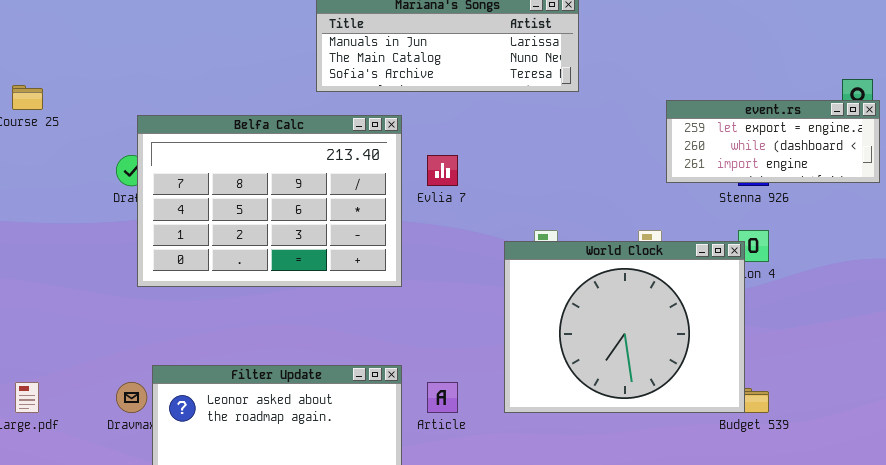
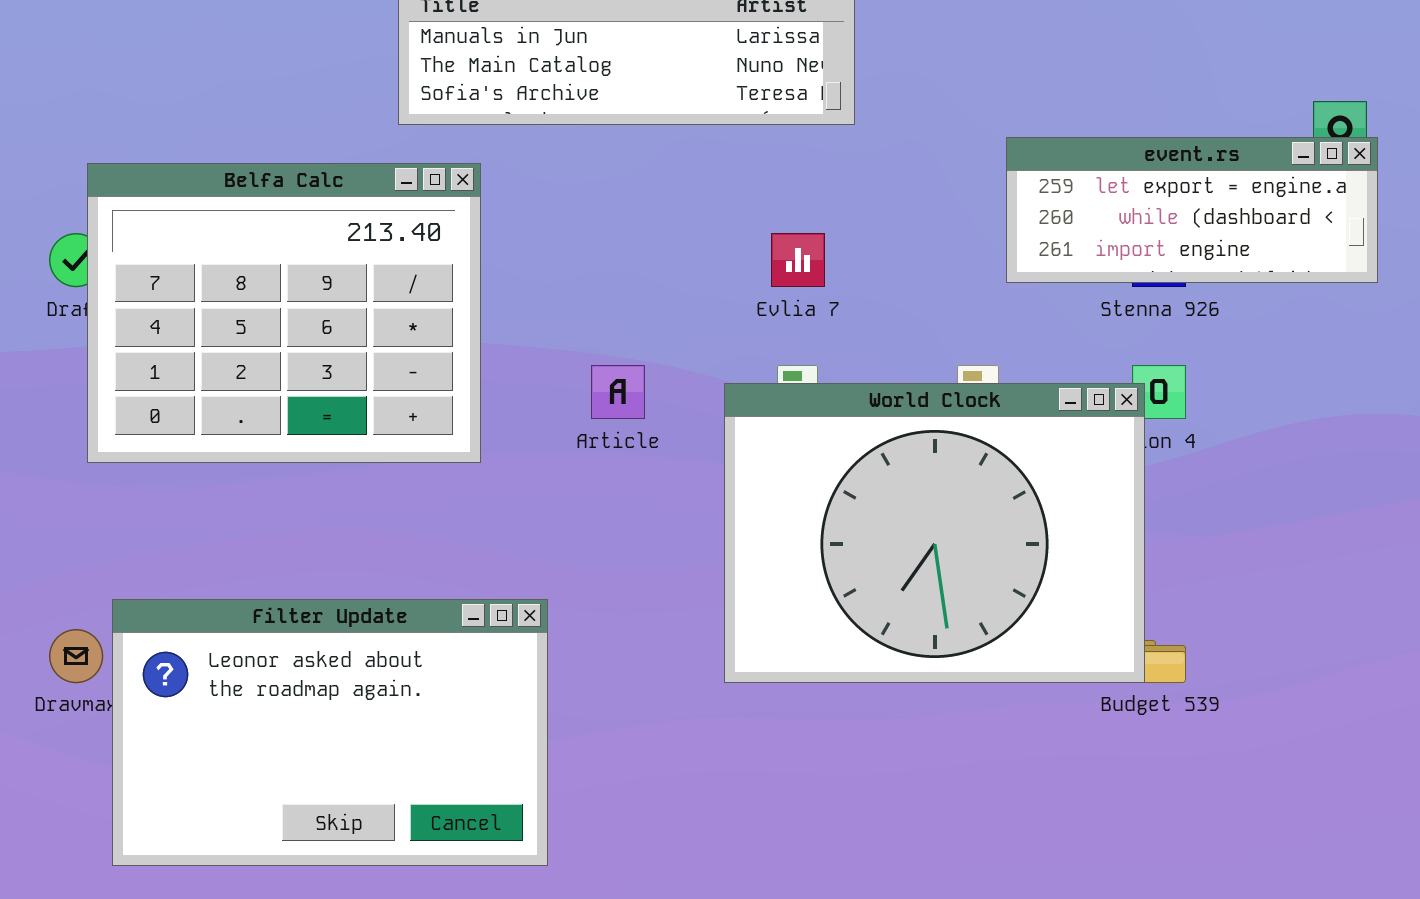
Belfa Calc: [137,115,402,287] -> [87,163,481,463], resized
Evlia 7: [427,155,458,186] -> [771,233,825,287], moved
Article: [427,382,458,413] -> [591,365,645,419], moved

